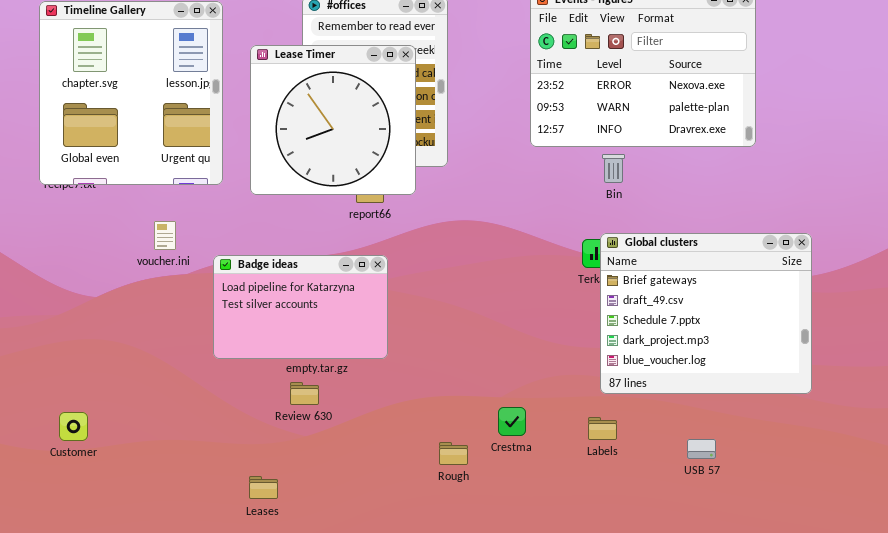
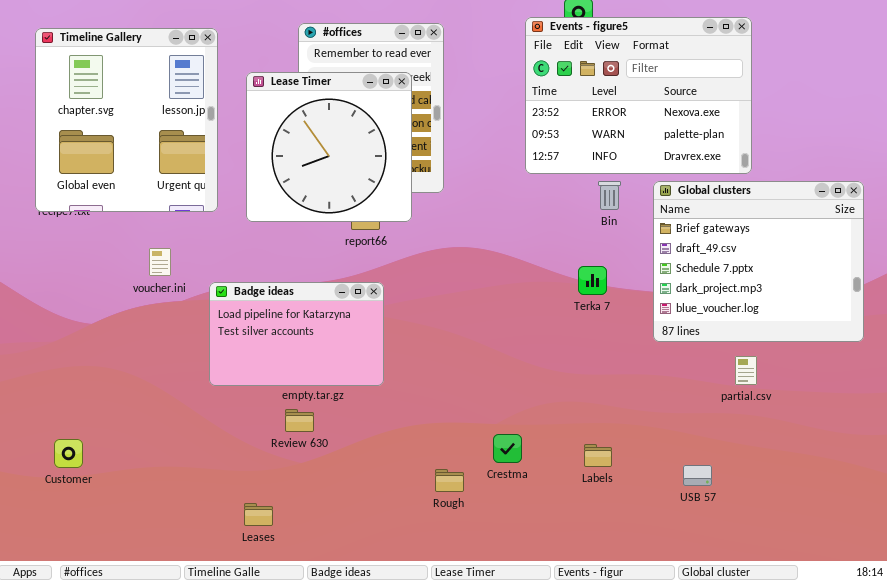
Global clusters: [600,233,812,394] -> [653,181,864,342], moved

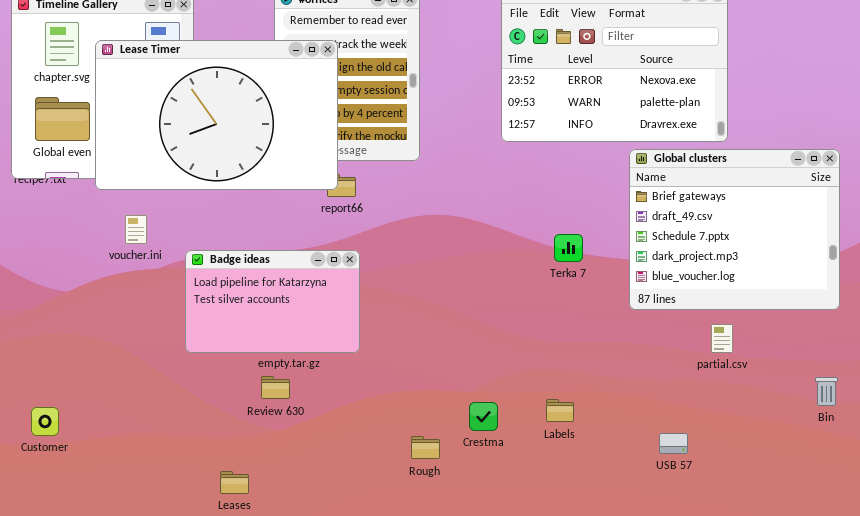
Lease Timer: [246,72,412,222] -> [95,40,338,190], moved, resized
Bin: [598,181,621,210] -> [815,377,838,406], moved
Labels: [584,444,612,467] -> [546,399,574,422], moved

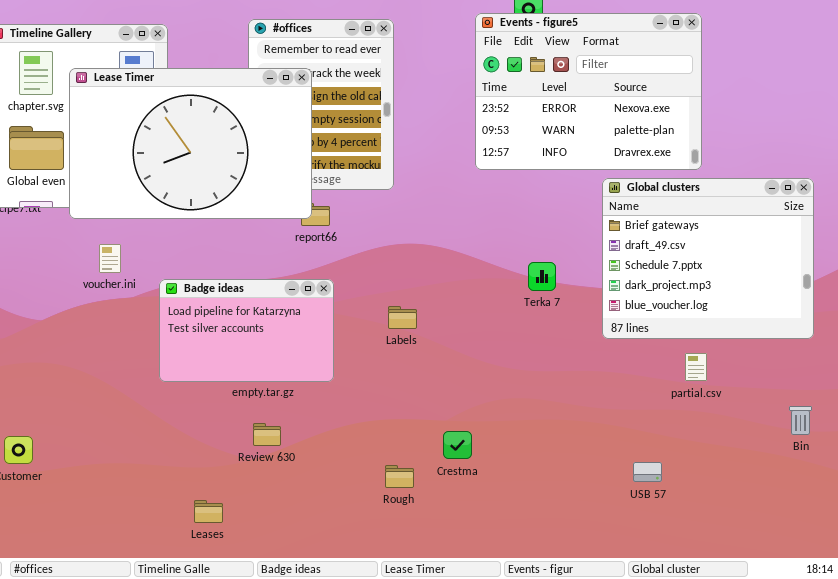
Review 630: [261,376,290,399] -> [253,423,281,446], moved
Labels: [546,399,574,422] -> [388,306,417,329], moved

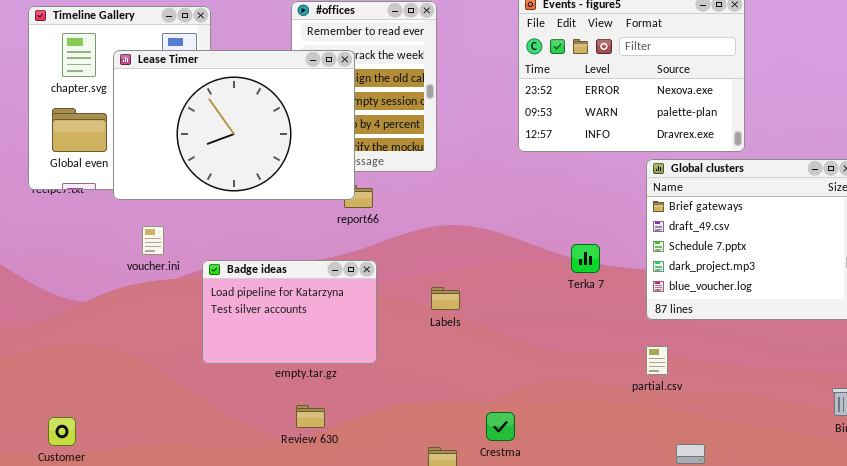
partial.csv: [685,353,707,381] -> [646,346,668,375], moved

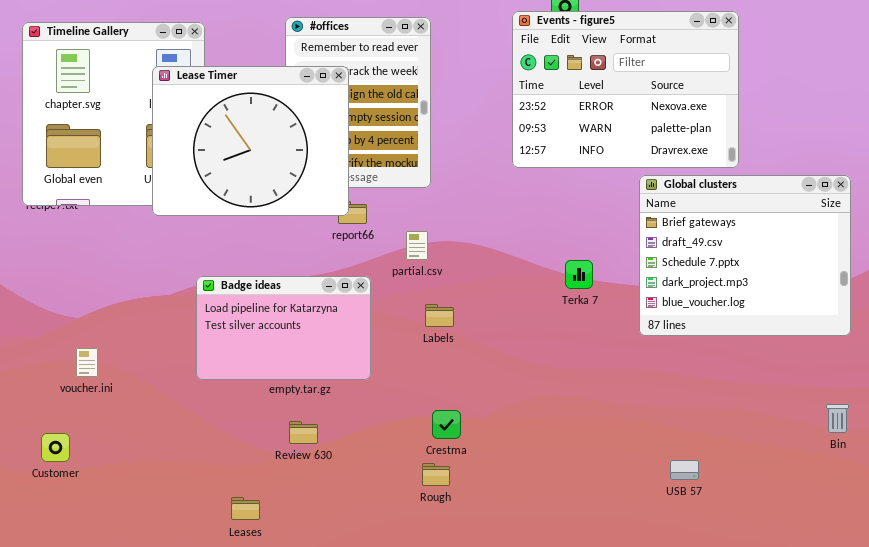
Lease Timer: [113,50,355,200] -> [152,66,349,216], resized
voucher.ini: [142,226,164,255] -> [76,348,98,377], moved
partial.csv: [646,346,668,375] -> [406,231,428,260], moved
Crestma: [486,412,515,441] -> [432,410,461,439], moved

